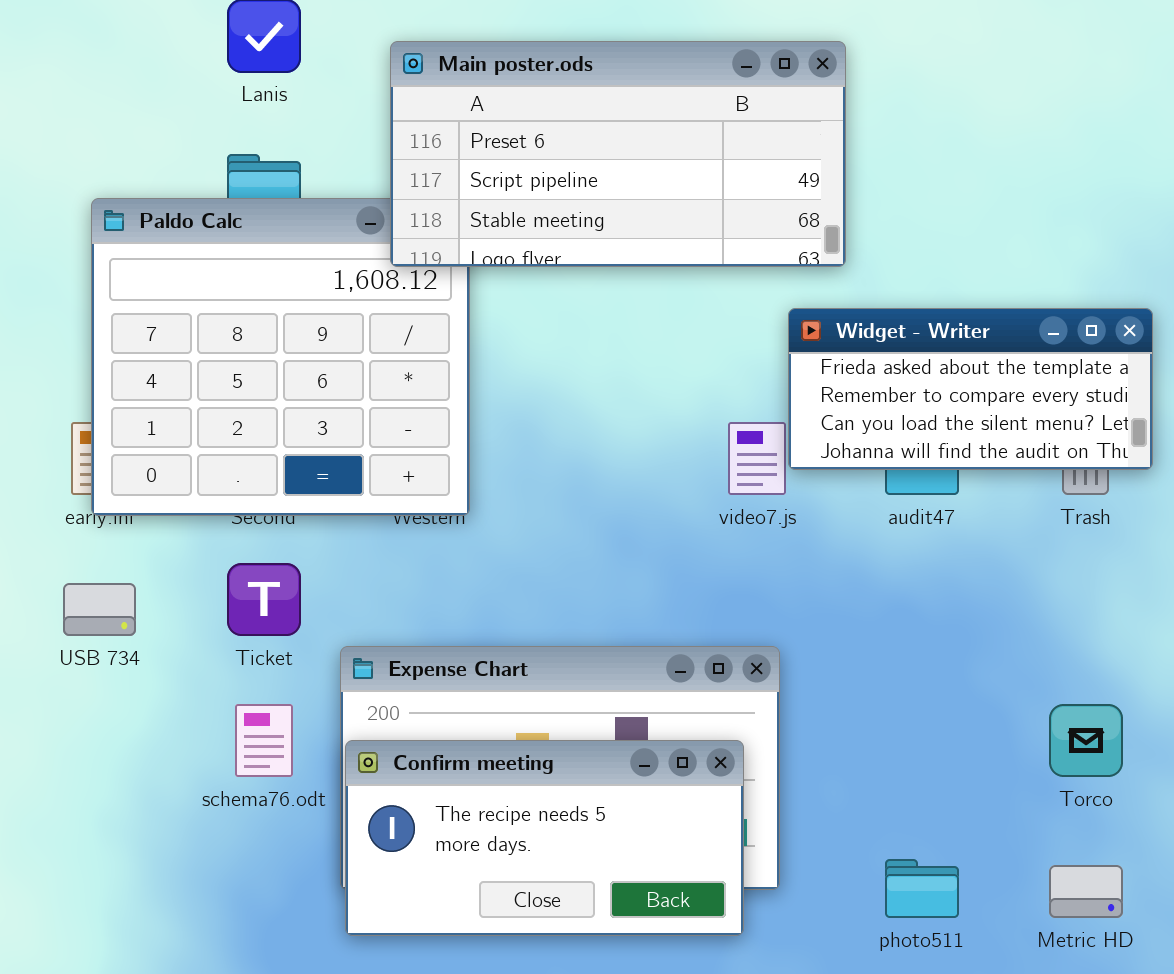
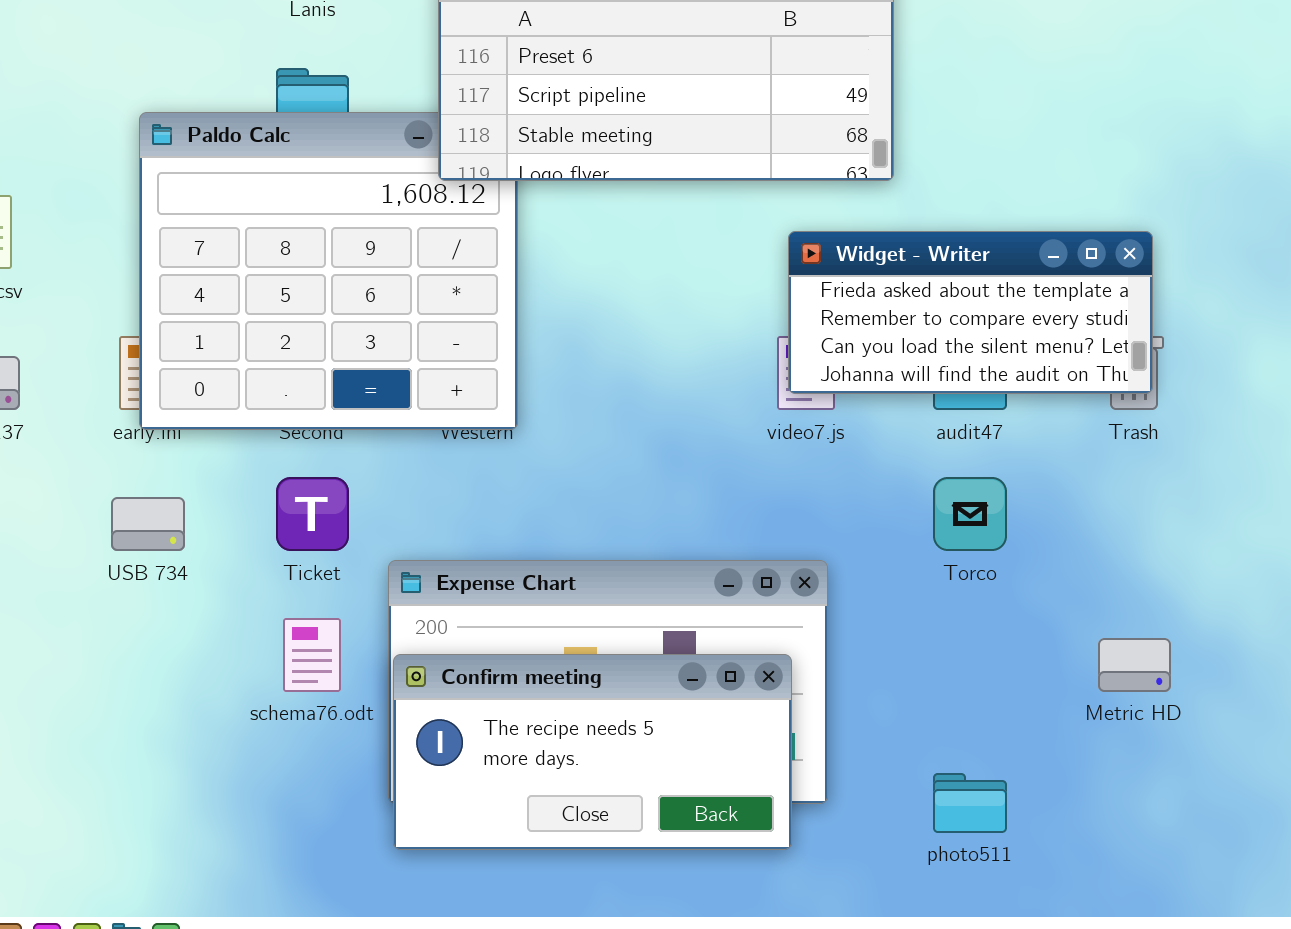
Widget - Writer: [788,308,1153,470] -> [788,231,1153,394], moved
Torco: [1049,704,1123,777] -> [933,477,1007,551], moved
Metric HD: [1049,865,1123,918] -> [1098,638,1171,692], moved

